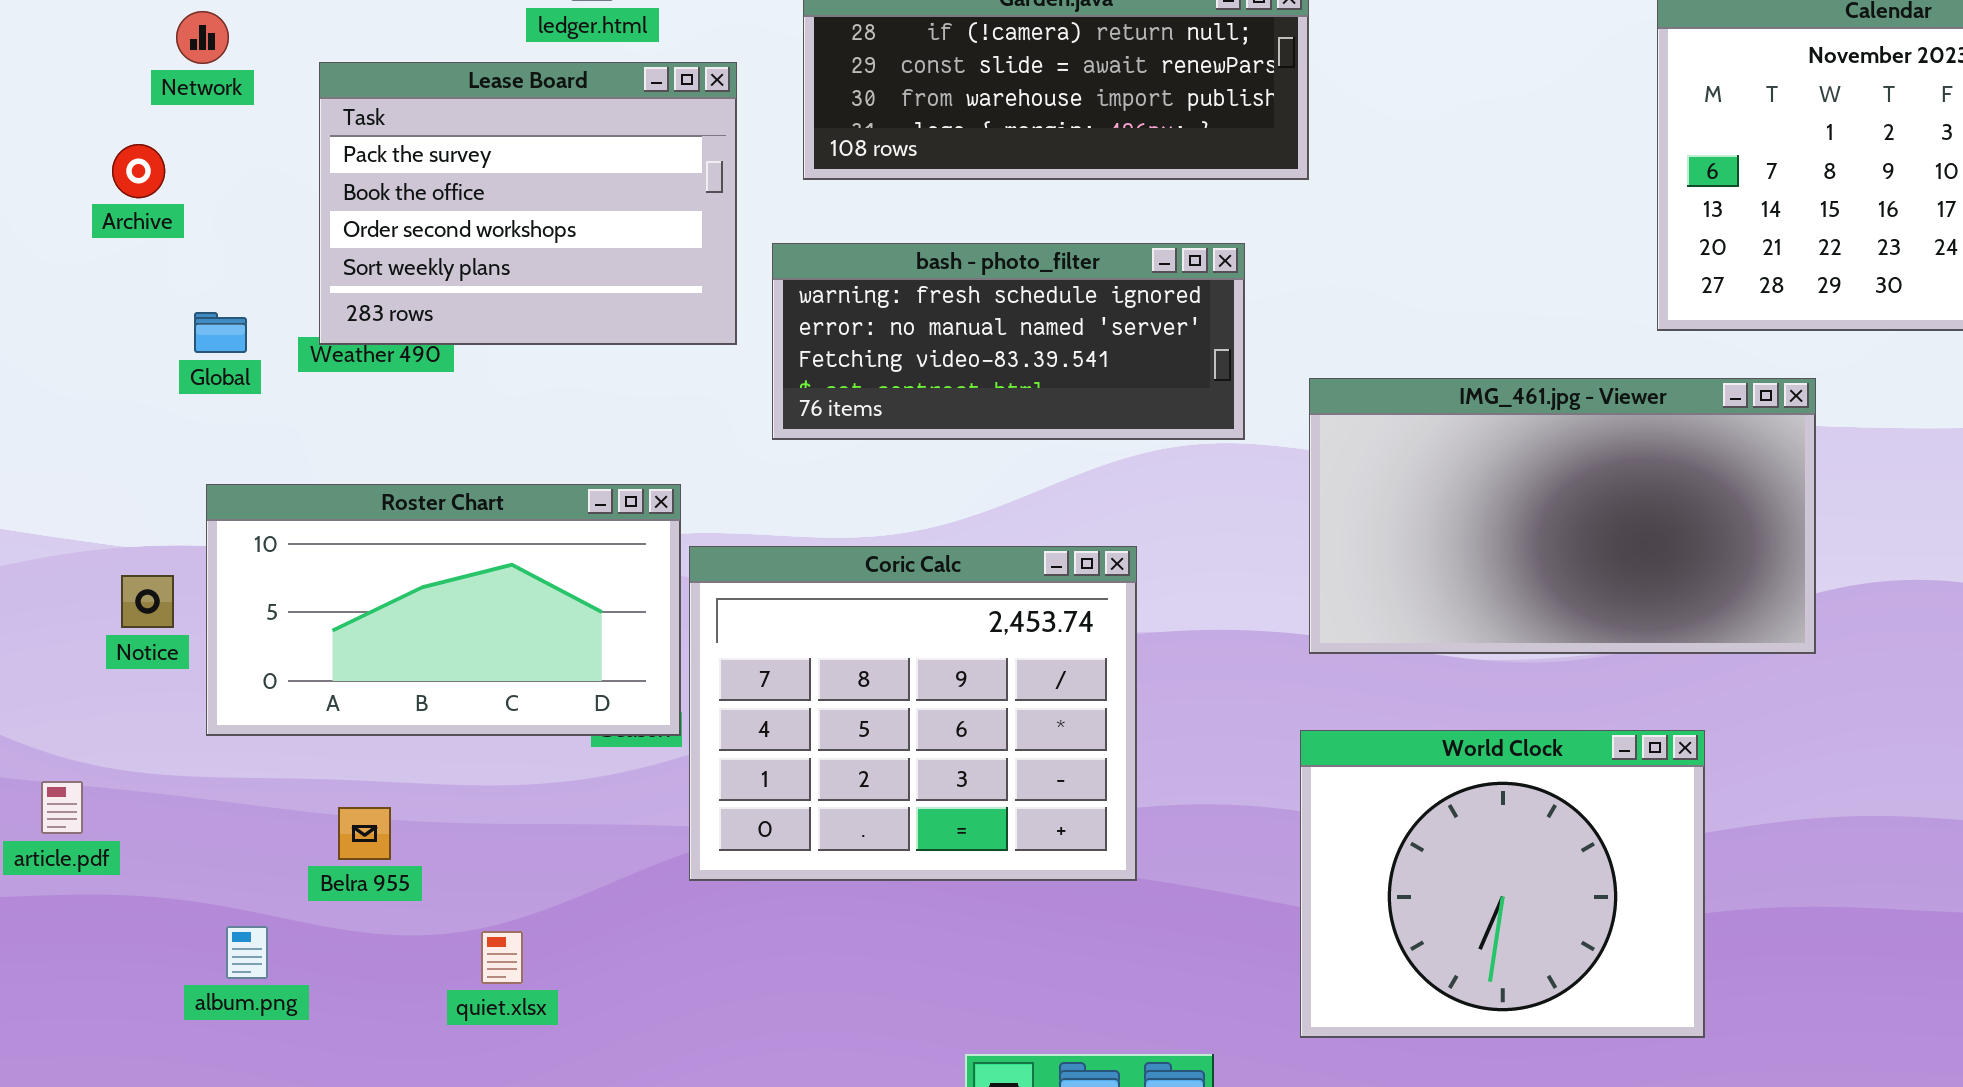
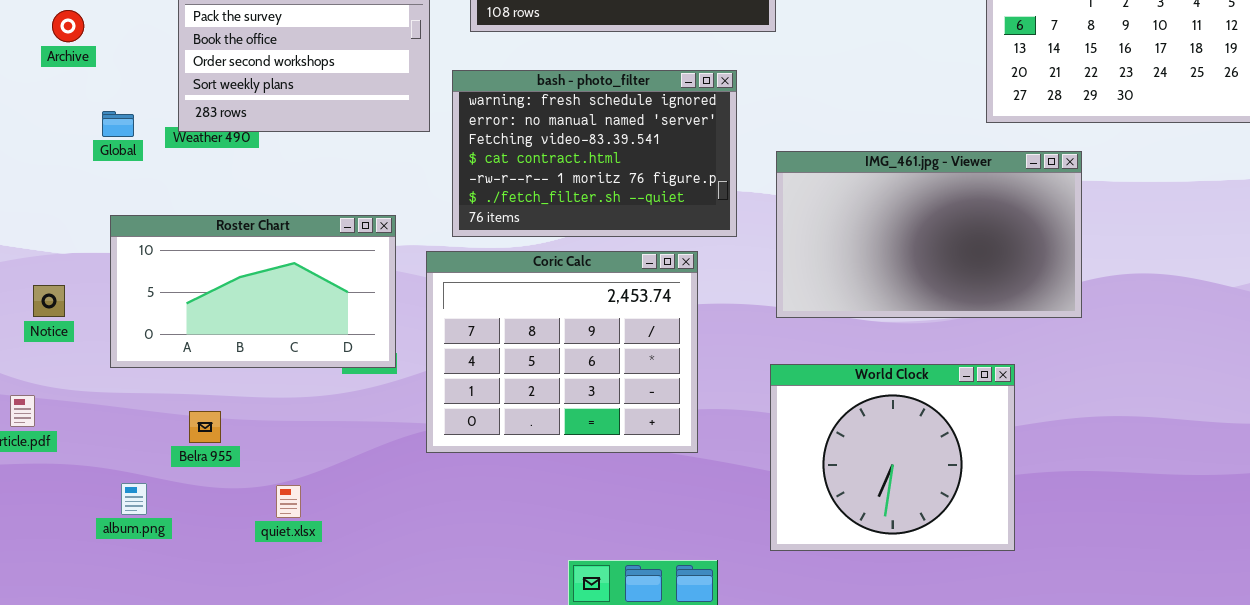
bash - photo_filter: [772,243,1245,440] -> [452,70,737,237], resized
Coric Calc: [689,546,1137,881] -> [426,251,698,453], moved
Notice: [121,575,174,628] -> [33,285,65,317], moved

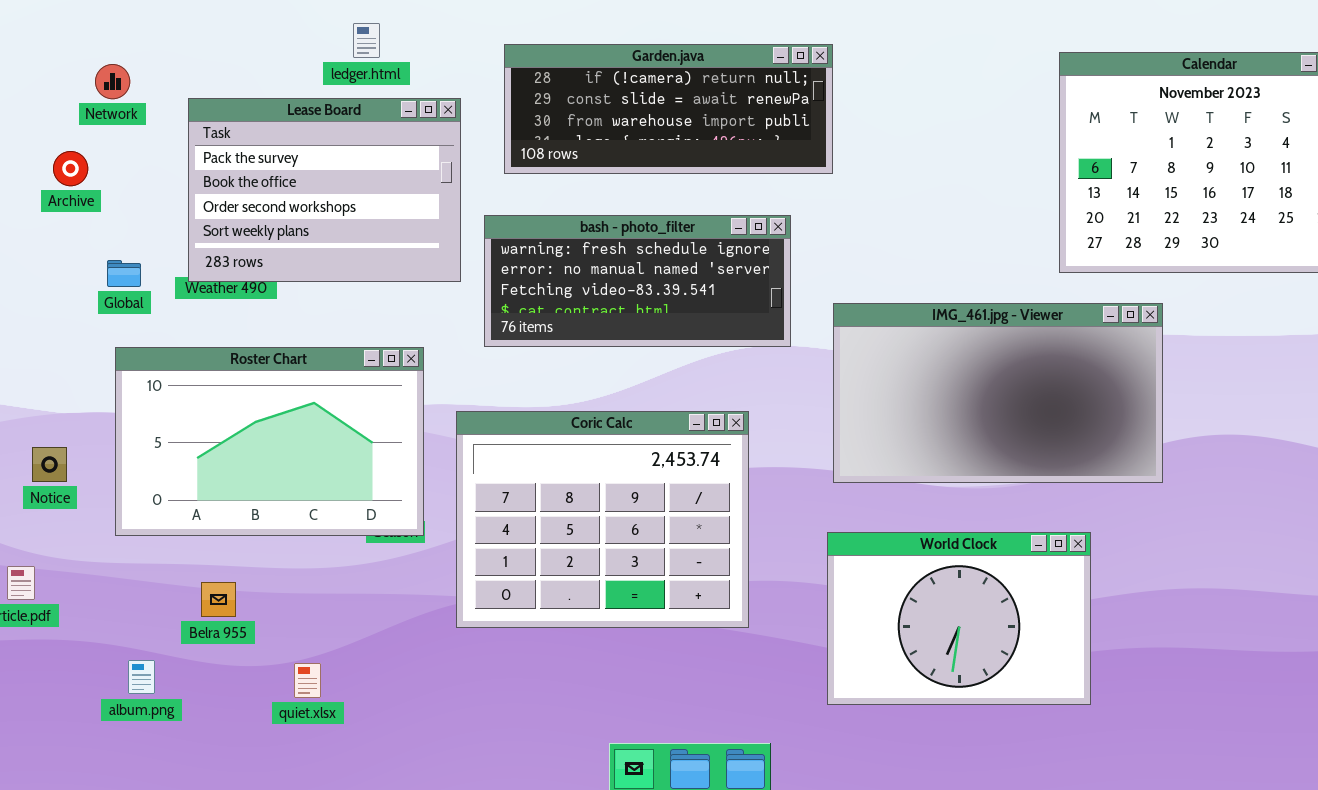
bash - photo_filter: [452,70,737,237] -> [484,215,791,347], resized
Roster Chart: [110,215,396,368] -> [115,347,424,536], resized
World Clock: [770,364,1015,551] -> [827,532,1091,705], resized

